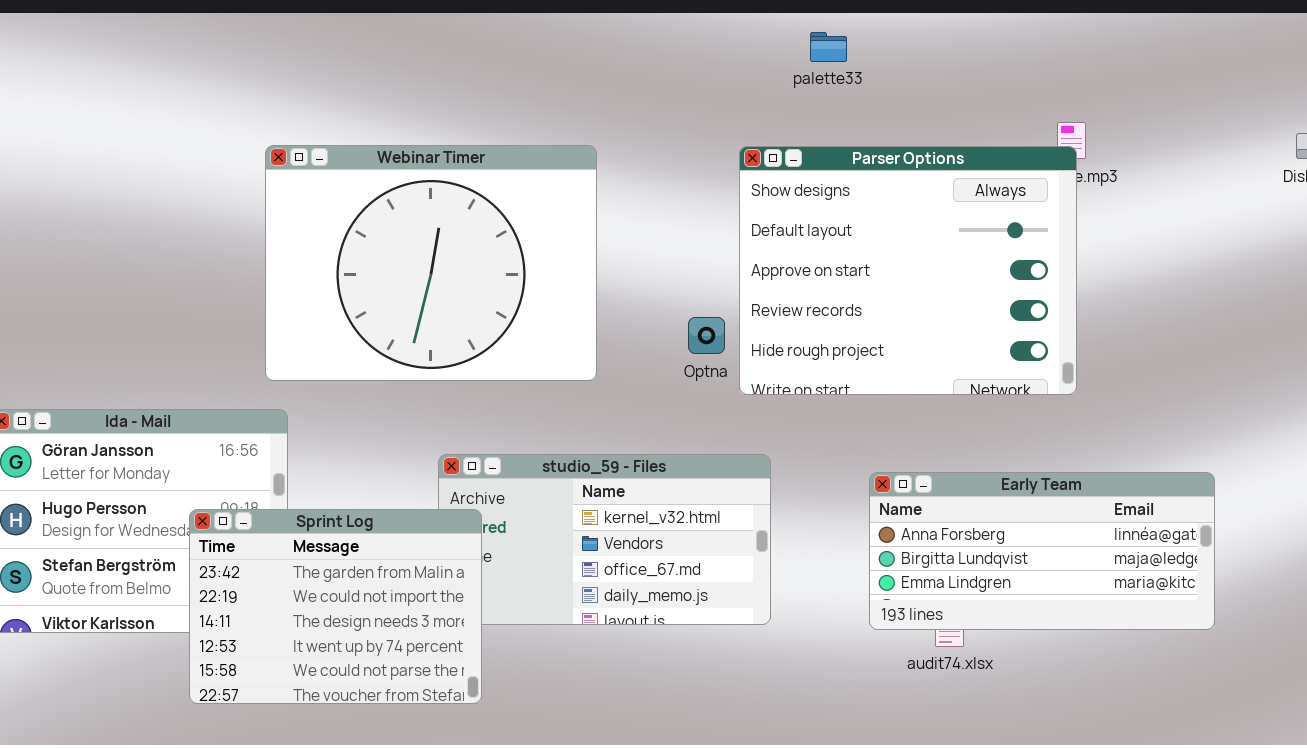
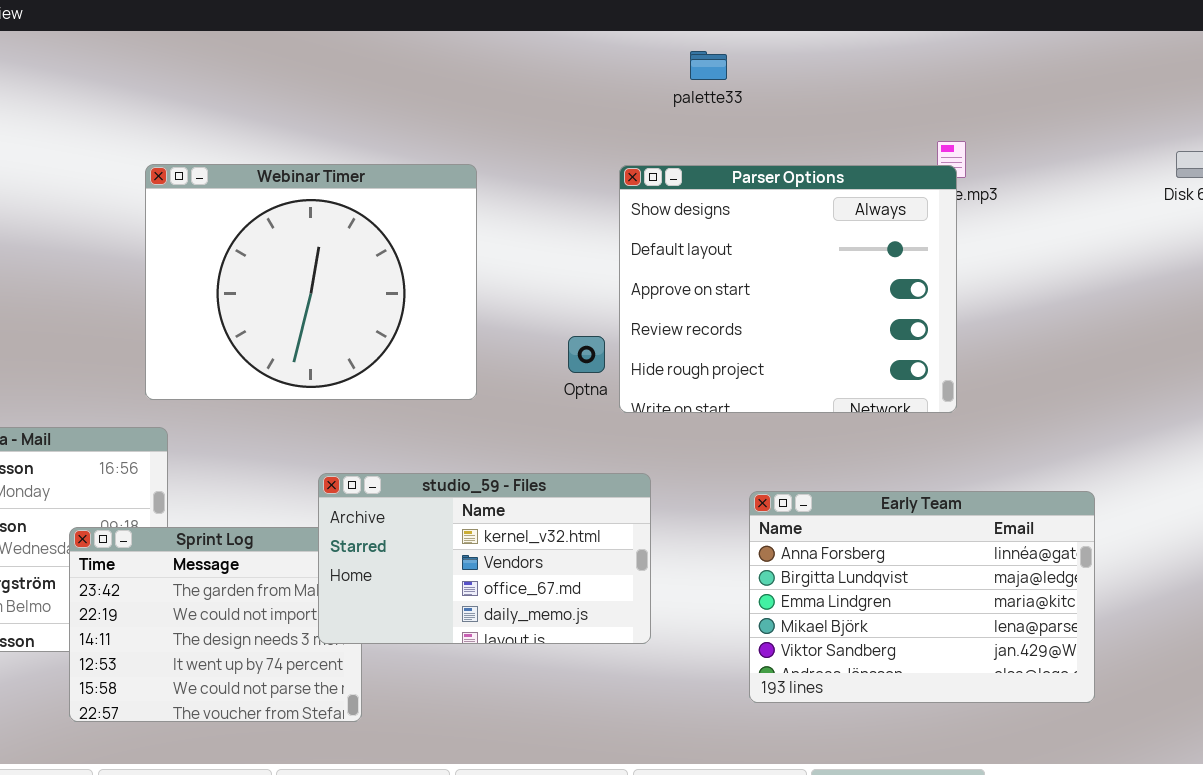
studio_59 - Files: [438,454,771,625] -> [318,473,651,644], raised
Early Team: [869,472,1215,630] -> [749,491,1095,703], resized

